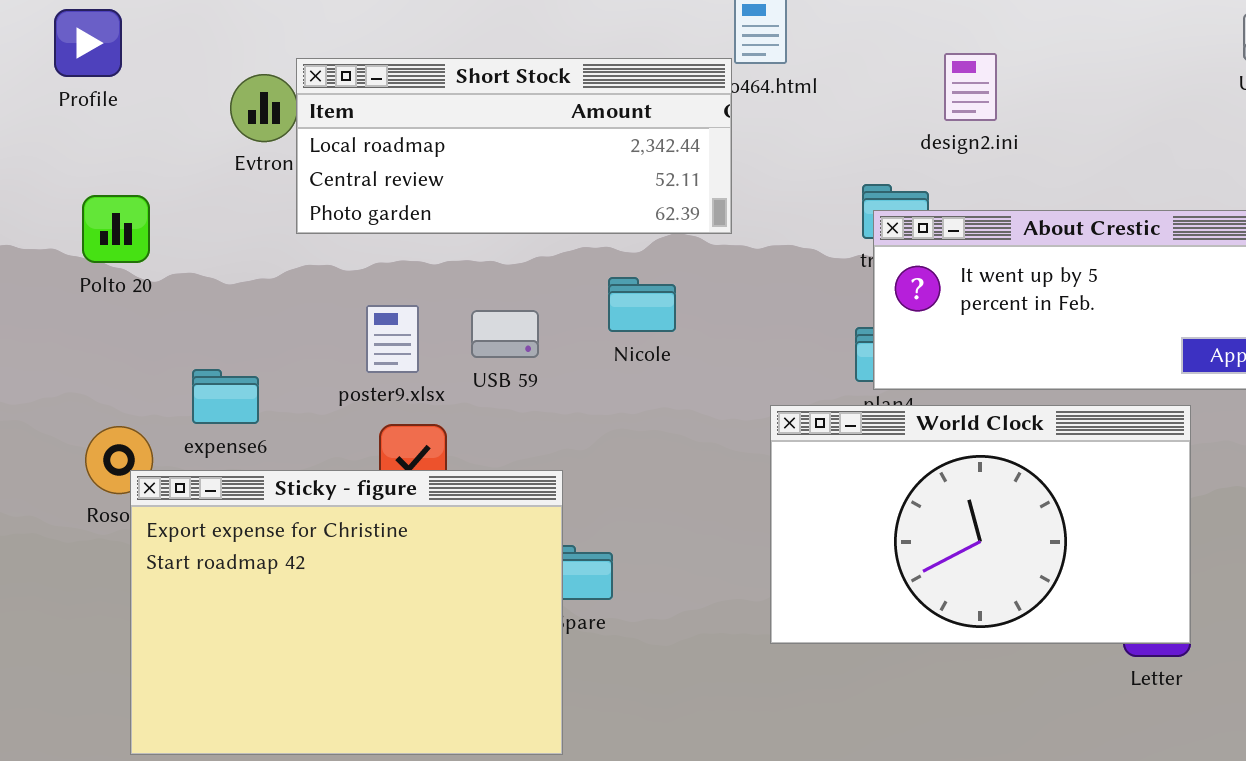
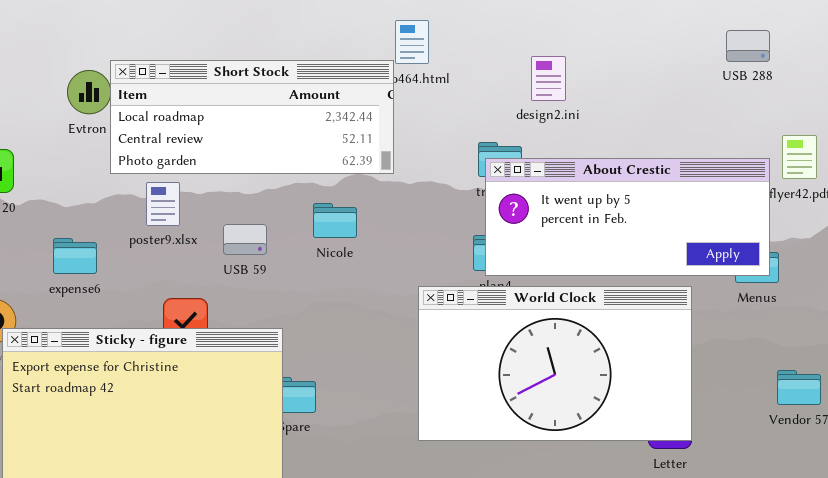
poster9.xlsx: [366,305,419,373] -> [146,182,180,226], moved
expense6: [192,369,259,424] -> [53,238,97,274], moved

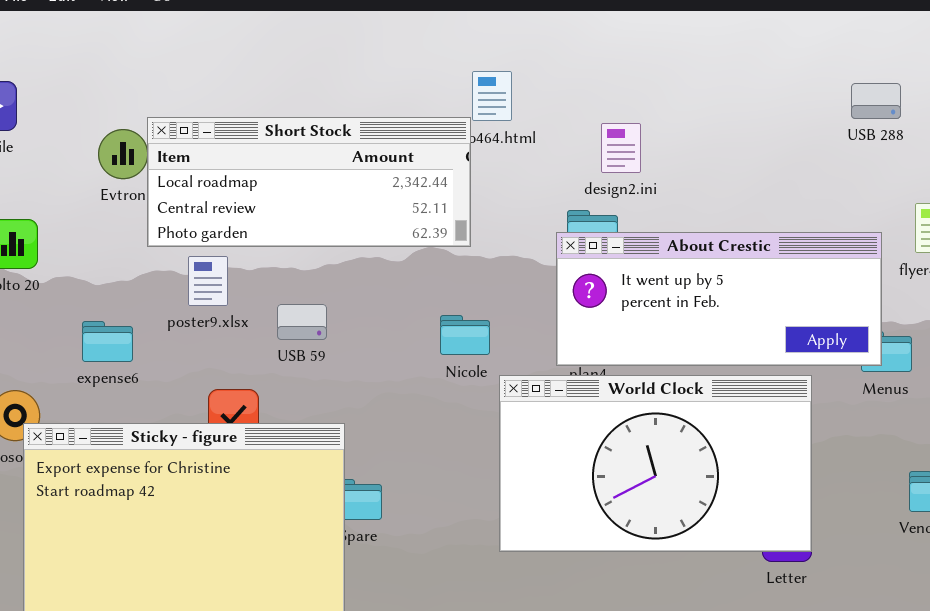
design2.ini: [531,56,566,101] -> [601,123,641,173], moved
About Crestic: [485,158,770,276] -> [556,232,882,366], moved
Nicole: [313,203,357,238] -> [440,315,490,355], moved

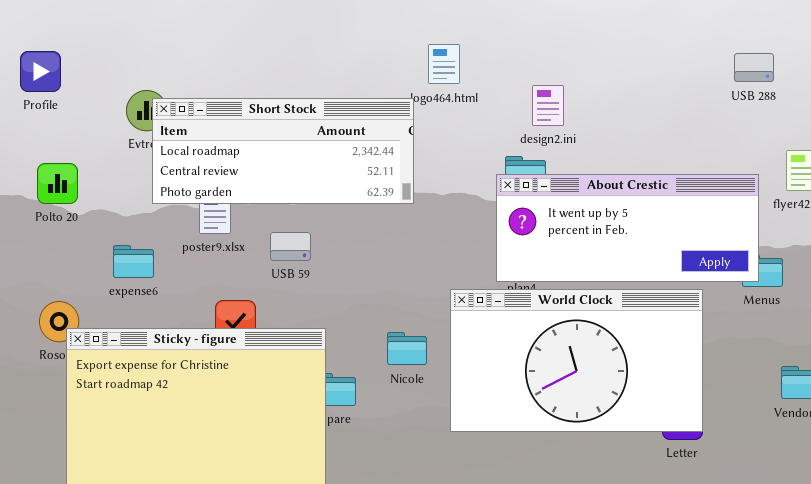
Short Stock: [147,117,471,247] -> [152,98,414,204], moved
Nicole: [440,315,490,355] -> [387,332,427,365], moved

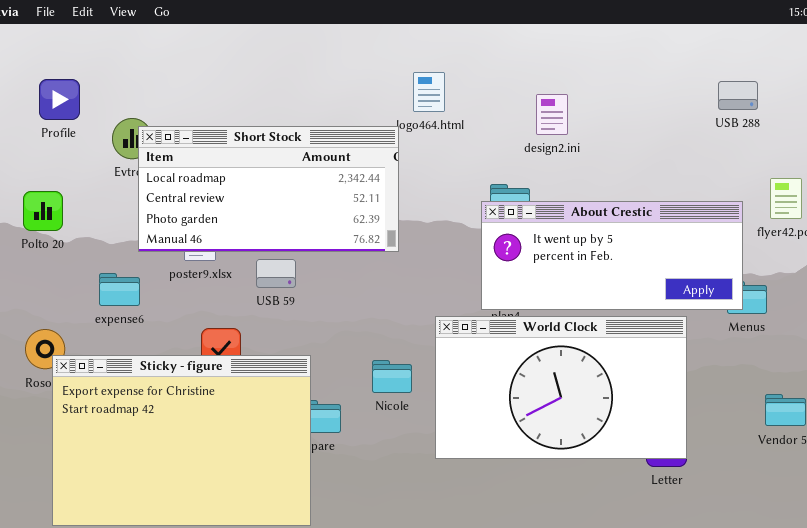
Profile: [20,51,61,92] -> [39,79,80,120], moved
design2.ini: [532,85,564,126] -> [536,94,568,135], moved
Short Stock: [152,98,414,204] -> [138,126,399,252], resized

